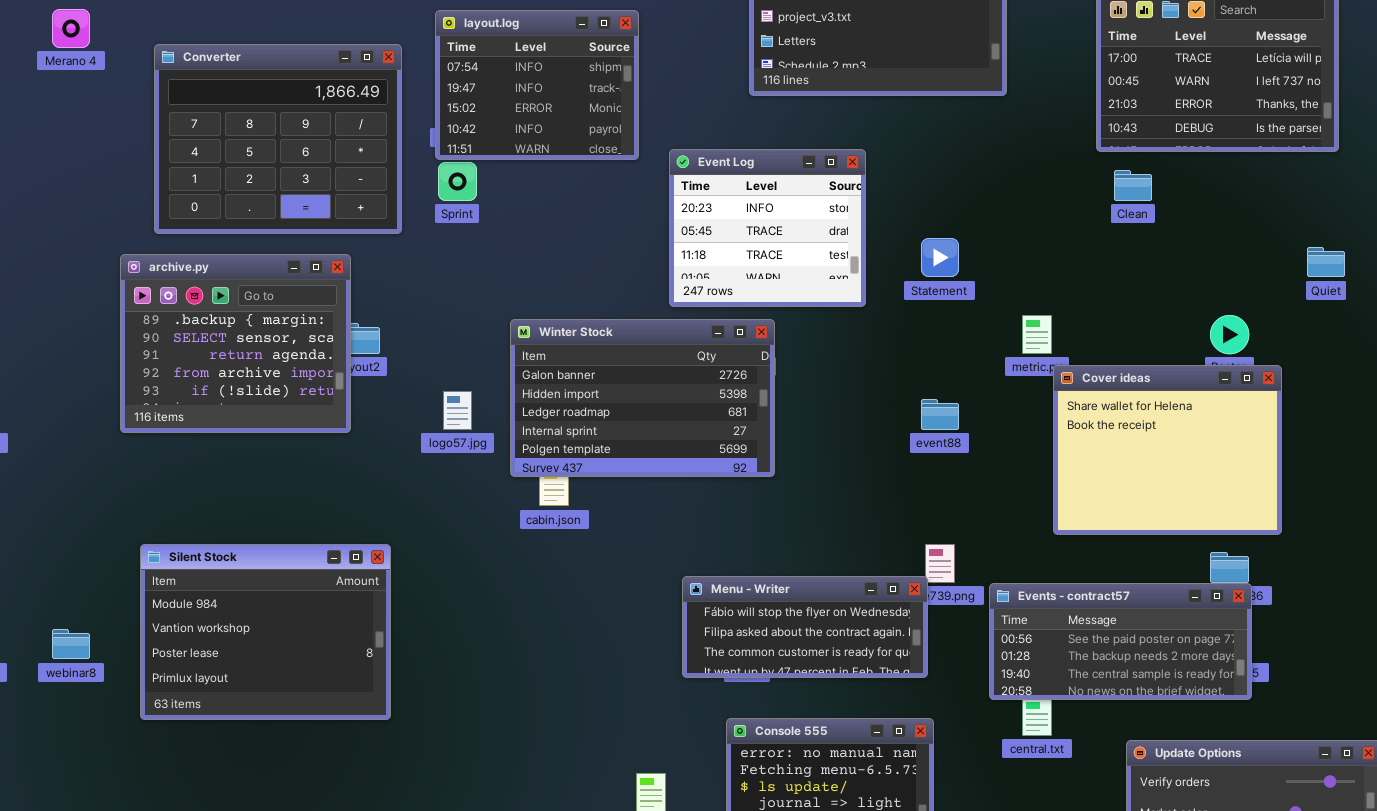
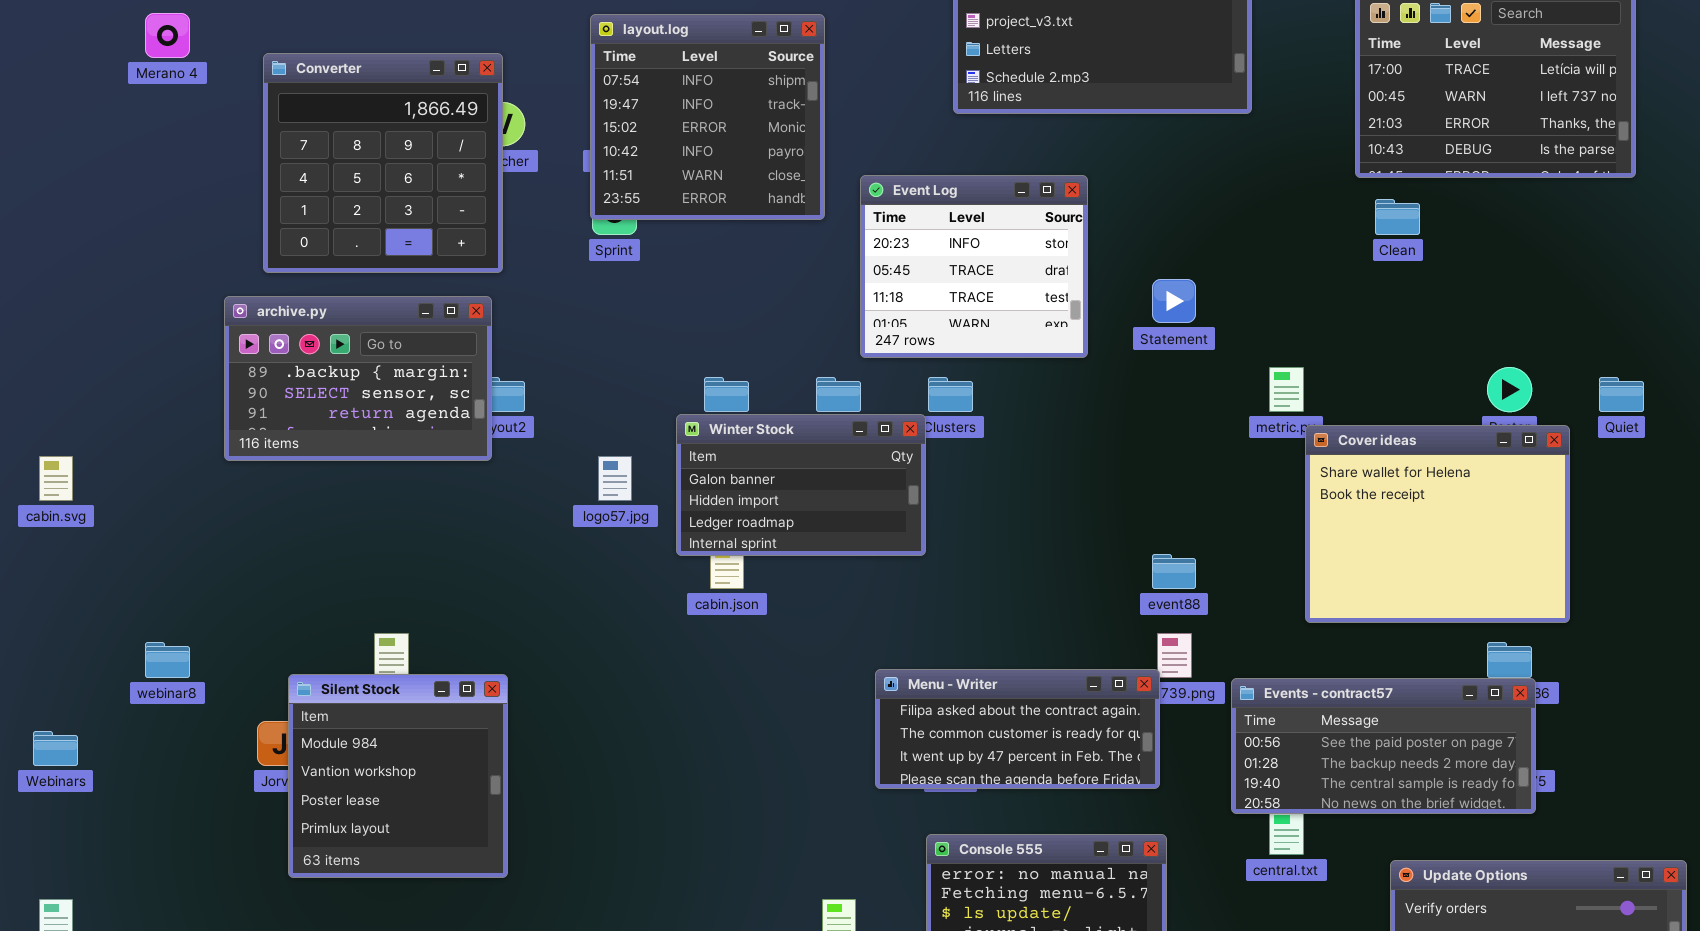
layout.log: [435,10,639,160] -> [590,14,825,220], resized
Converter: [154,44,402,234] -> [263,53,503,273], resized
Quiet: [1307,247,1345,277] -> [1599,377,1644,412], moved
archive.py: [120,254,351,433] -> [224,296,492,461], resized
Winter Stock: [510,319,775,477] -> [676,414,926,556], resized
event88: [921,399,959,430] -> [1152,554,1196,589], moved
Silent Stock: [140,544,391,720] -> [288,674,508,878], moved, resized
Menu - Writer: [682,576,928,678] -> [875,669,1160,789], scrolled down 1 row
webinar8: [52,629,90,659] -> [145,642,190,678], moved

